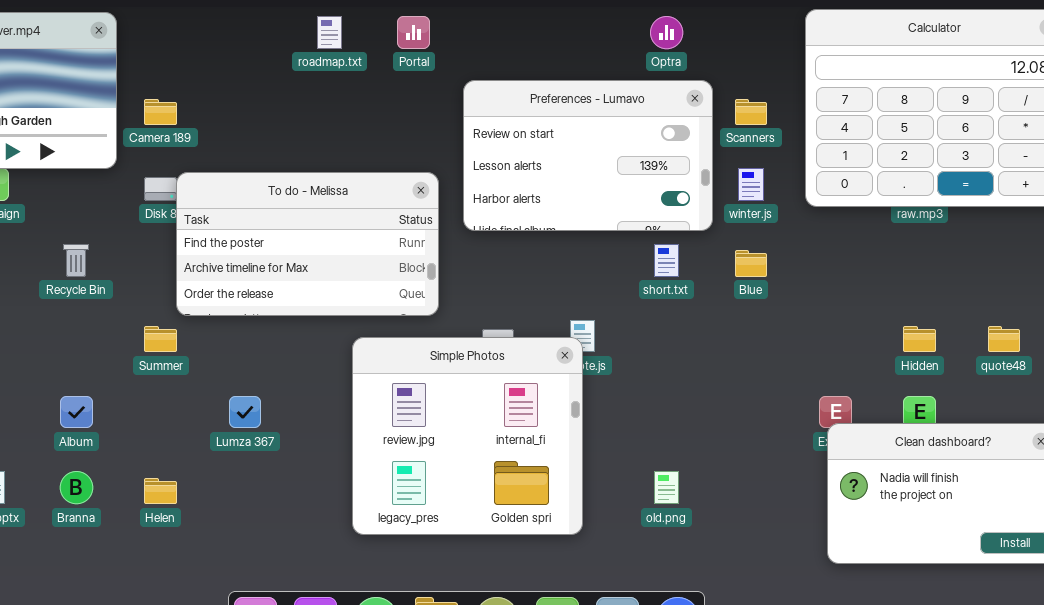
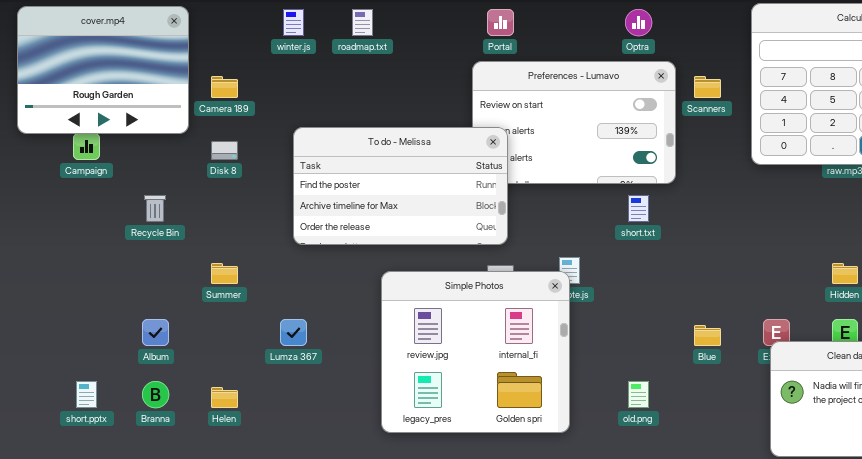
Portal: [397,16,430,49] -> [487,9,514,36], moved
winter.js: [738,168,764,201] -> [283,9,304,36], moved
To do - Melissa: [176,172,439,316] -> [293,127,508,245], moved
Blue: [735,250,767,277] -> [694,325,721,346], moved

